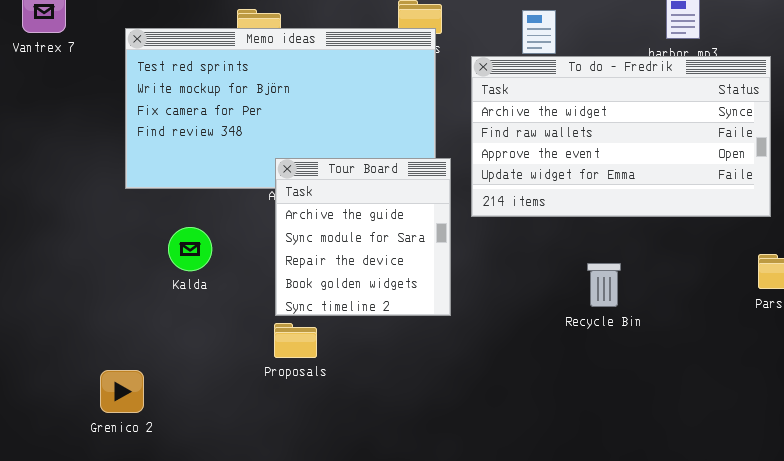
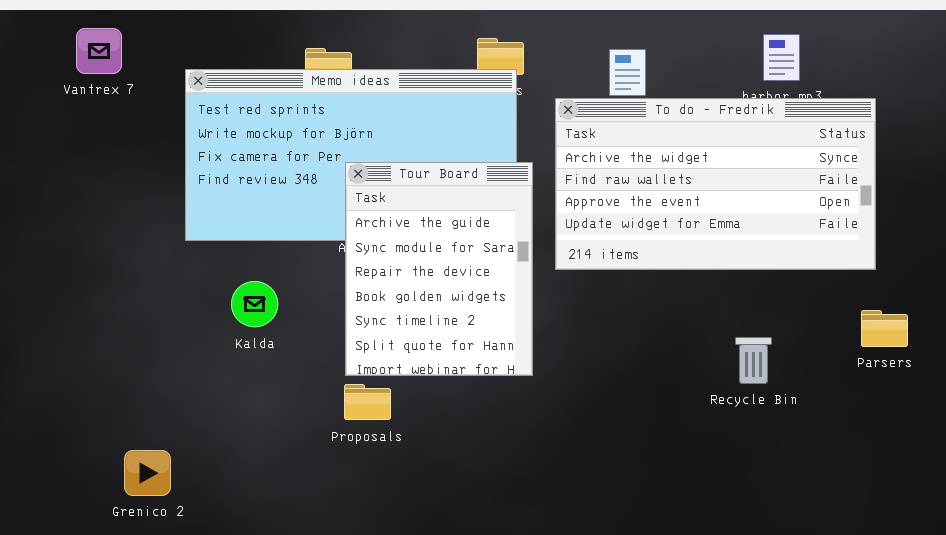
Tour Board: [275,158,451,316] -> [345,162,533,376], resized
Recycle Bin: [587,263,621,307] -> [735,337,772,384], moved
Grenico 2: [100,370,144,413] -> [124,450,171,496], moved

